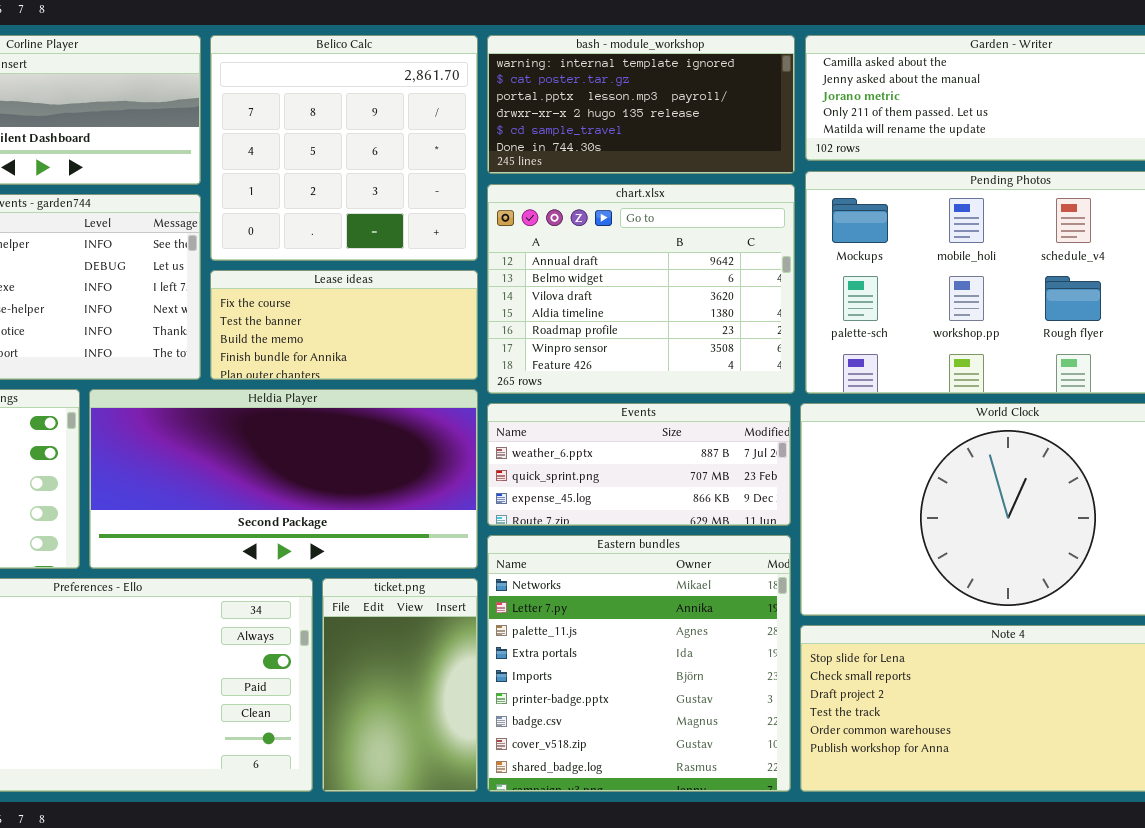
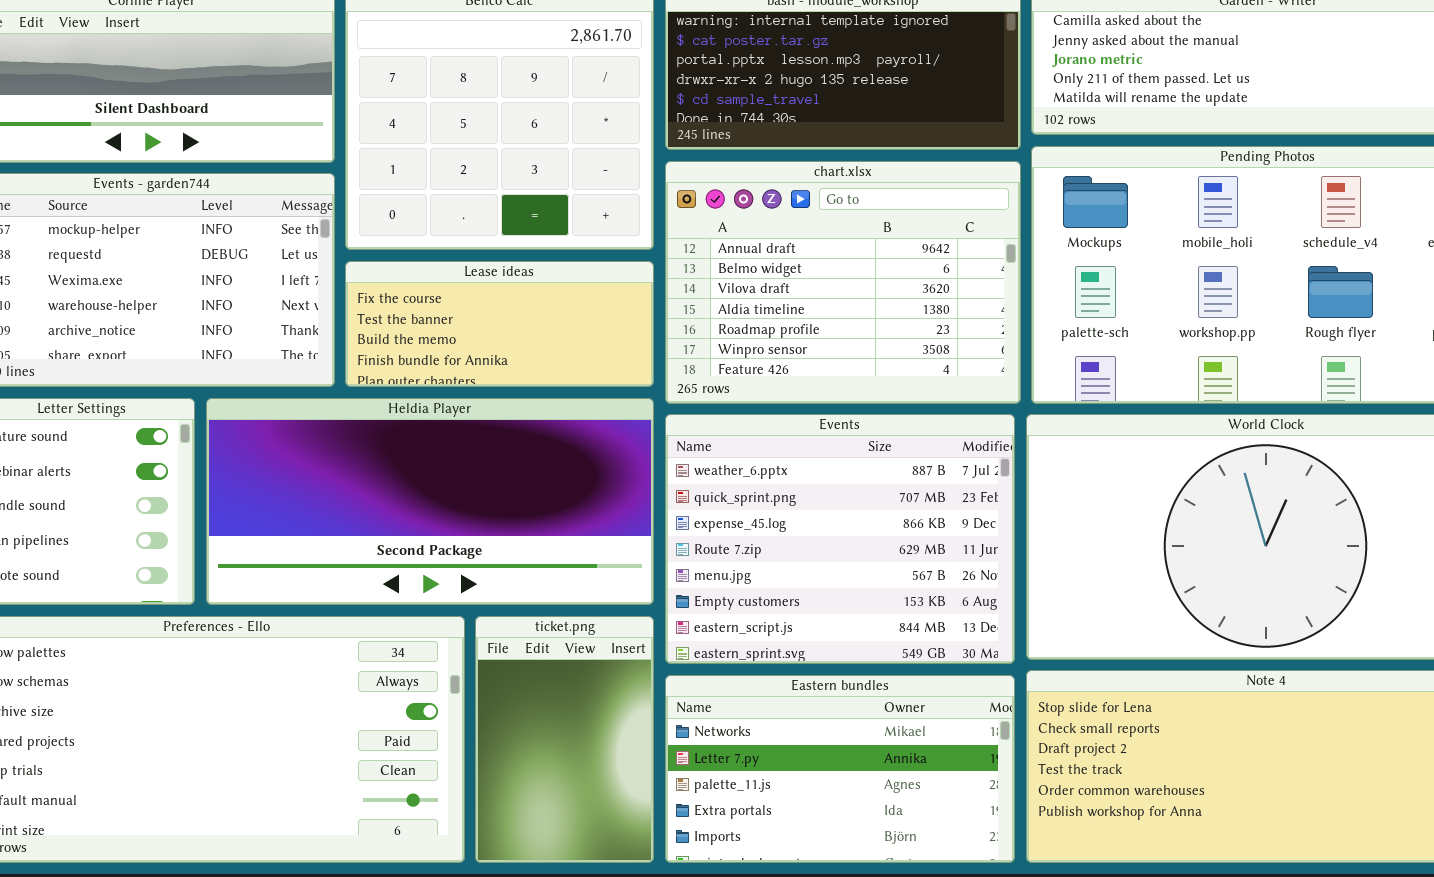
Events: [487,403,791,526] -> [665,414,1015,664], resized
Eastern bundles: [487,535,791,792] -> [665,675,1015,863], resized

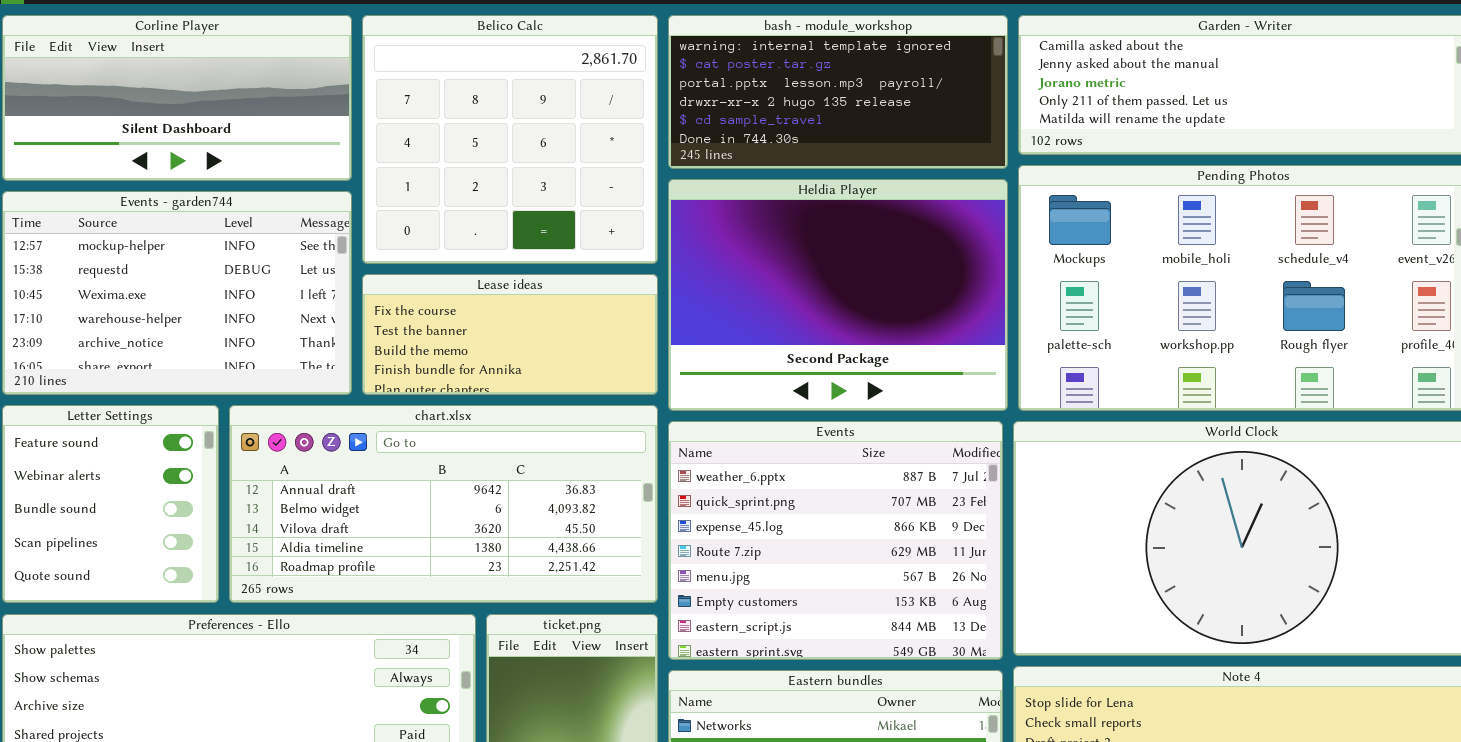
chart.xlsx: [665,161,1021,404] -> [229,405,658,603], moved, resized
Heldia Player: [206,398,654,605] -> [668,179,1008,411], moved, resized

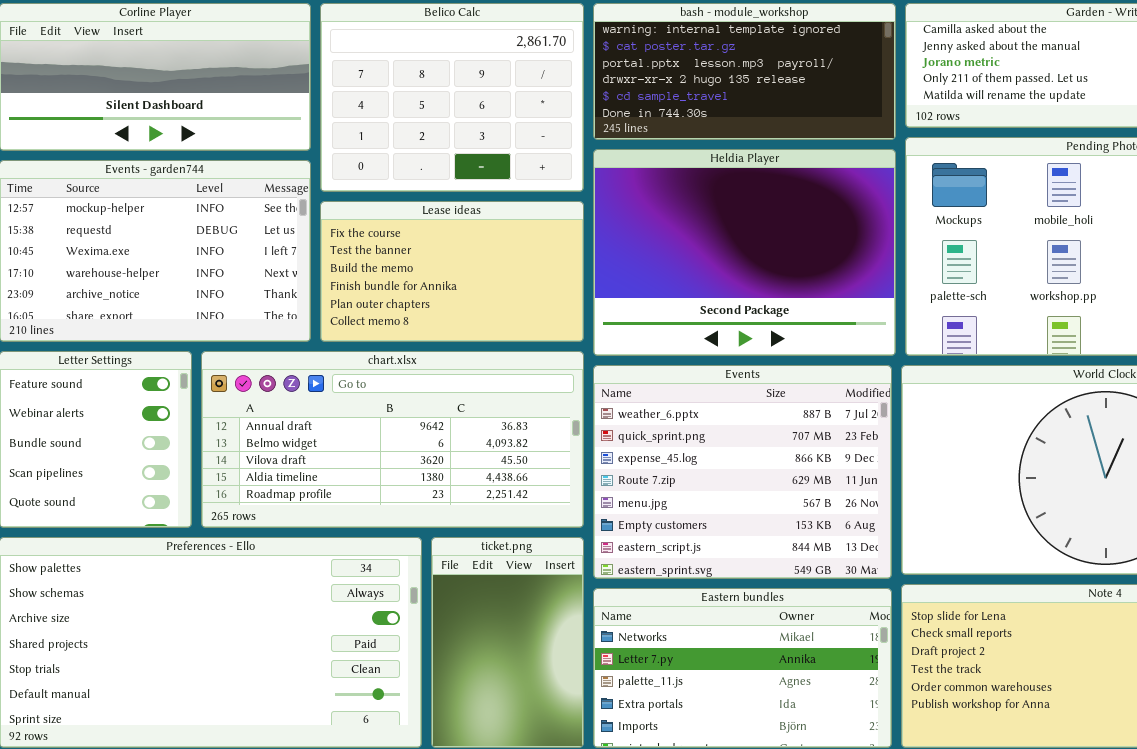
Belico Calc: [362,15,658,264] -> [320,3,584,192], resized
Lease ideas: [362,274,658,395] -> [320,201,584,342], resized

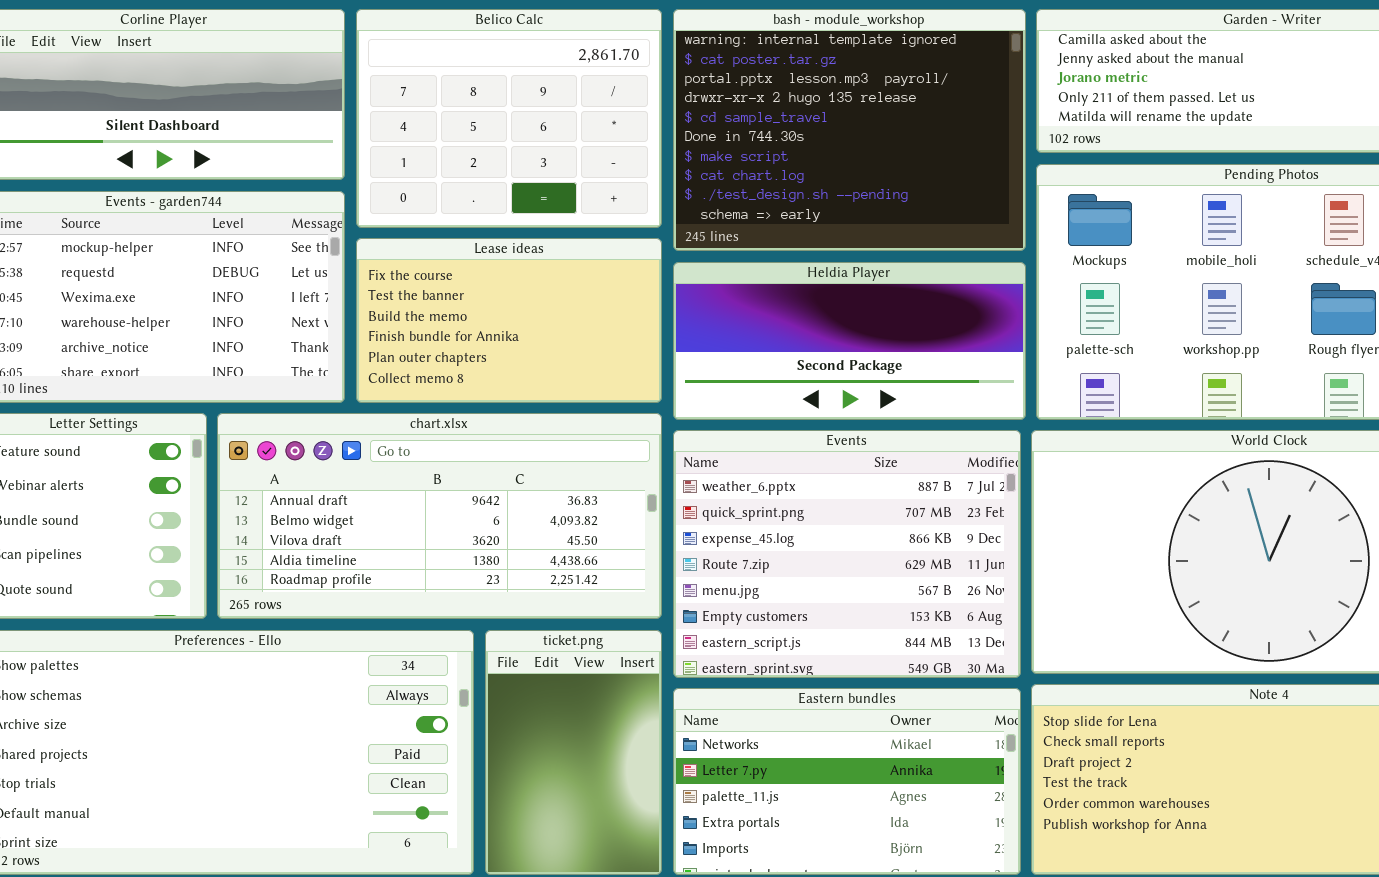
bash - module_workshop: [593,3,896,140] -> [673,9,1026,251], resized
Heldia Player: [593,149,896,356] -> [673,262,1026,420], resized

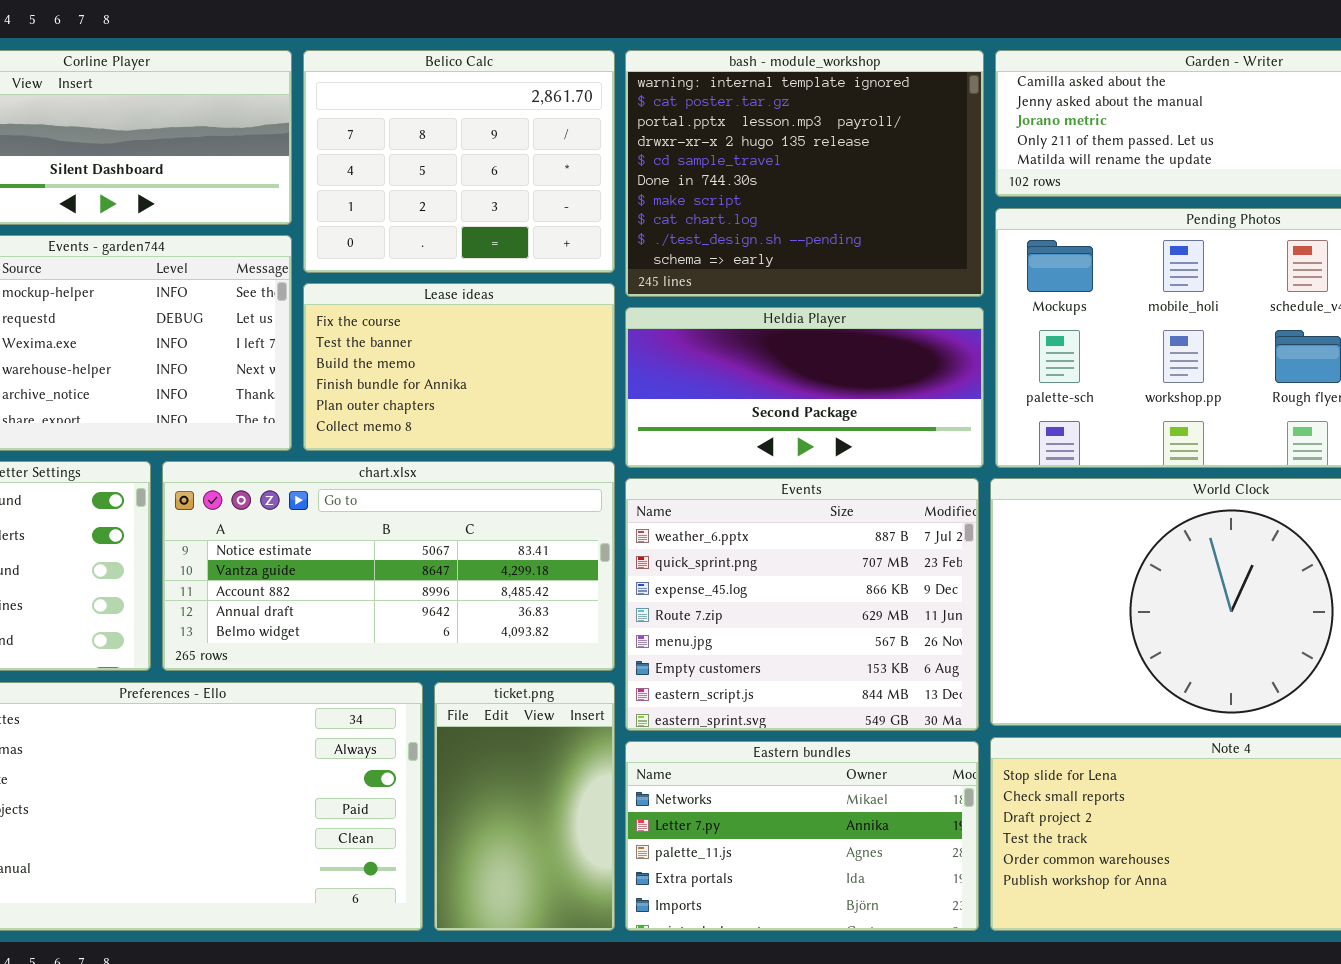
chart.xlsx: [217,413,662,619] -> [162,461,615,671], scrolled up 3 rows

